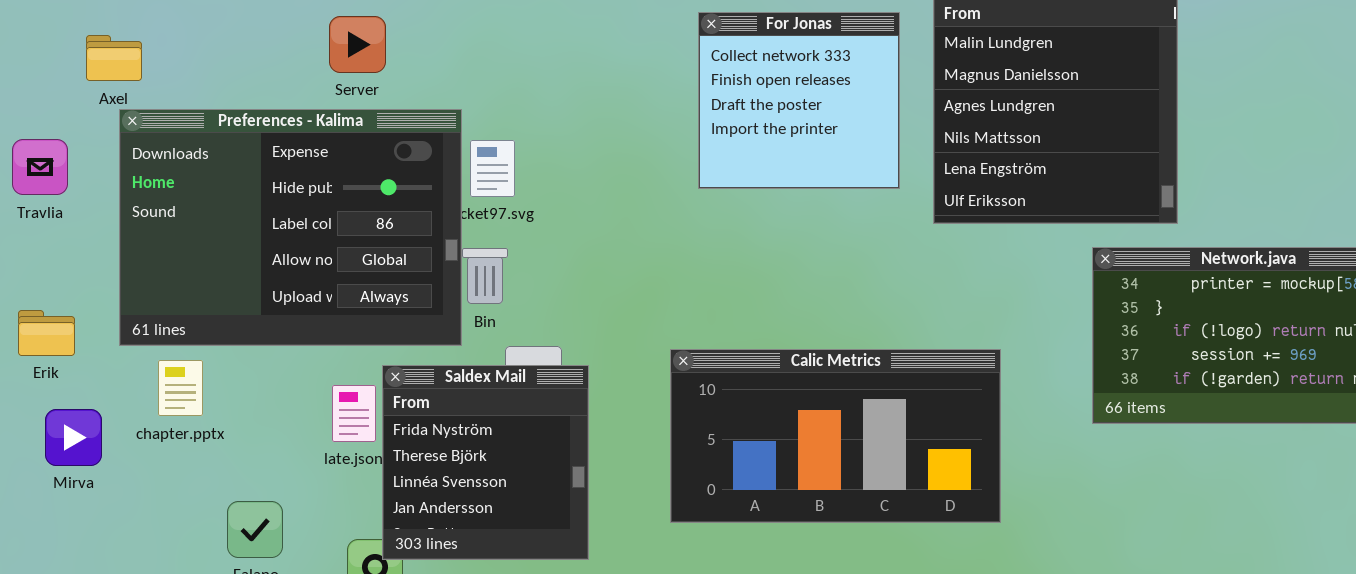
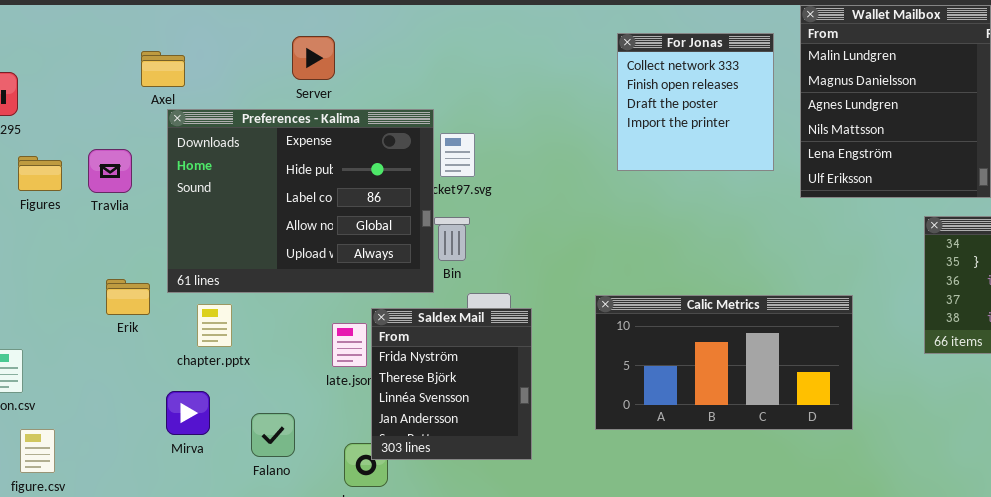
Server: [329,16,386,73] -> [292,36,335,80], moved
Travlia: [12,139,68,195] -> [88,149,132,193], moved
Erik: [18,310,75,356] -> [106,279,150,315], moved
Mirva: [45,409,102,466] -> [166,391,210,435], moved

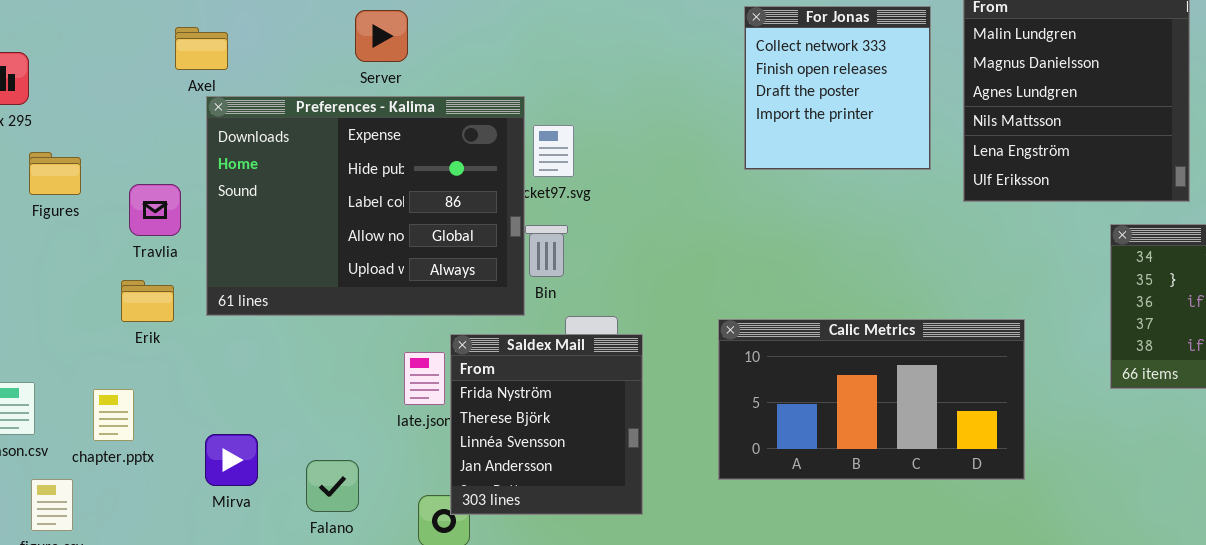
Travlia: [88,149,132,193] -> [129,184,181,236], moved
Erik: [106,279,150,315] -> [121,280,174,322], moved
chapter.pptx: [197,304,232,347] -> [93,389,134,441], moved

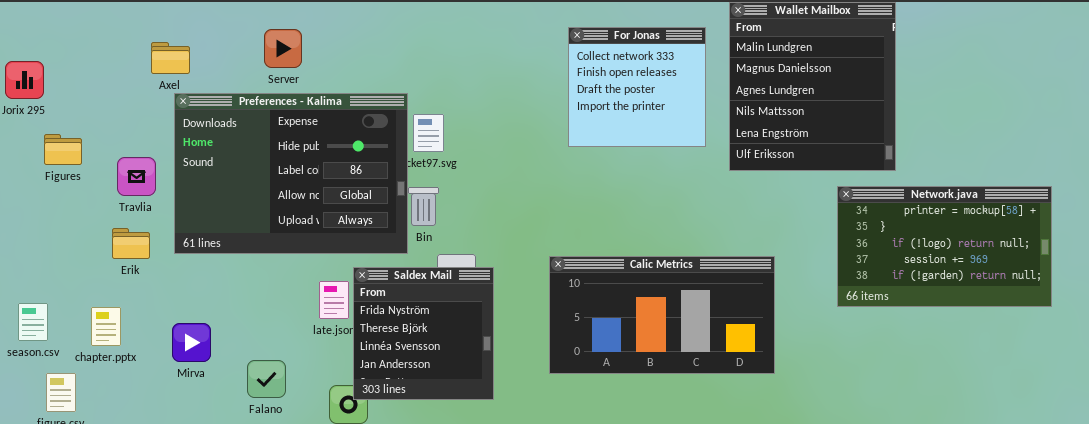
Server: [355,10,408,62] -> [264,29,302,68], moved
Mirva: [205,434,258,486] -> [172,323,211,362], moved

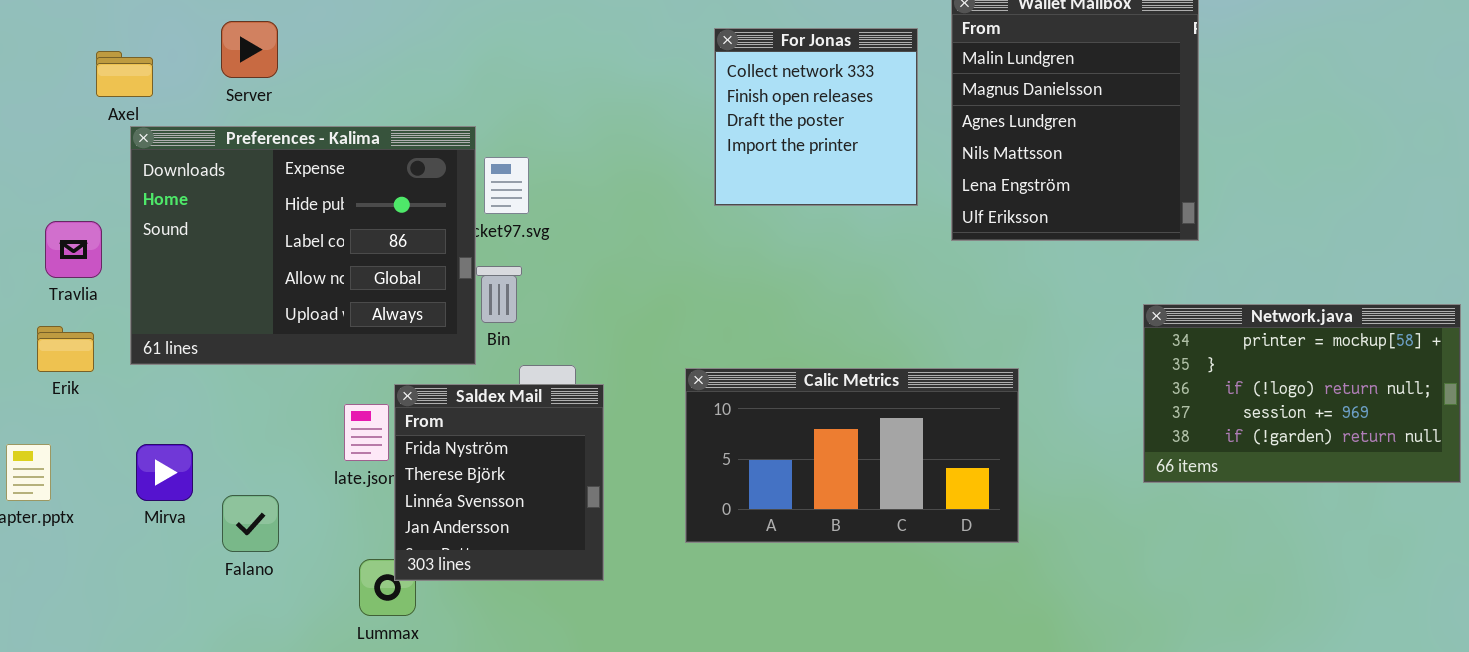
Server: [264,29,302,68] -> [221,21,278,78], moved
Network.java: [837,186,1052,307] -> [1143,304,1461,483], moved
Mirva: [172,323,211,362] -> [136,444,193,501], moved
Falano: [247,360,286,398] -> [222,495,279,552], moved

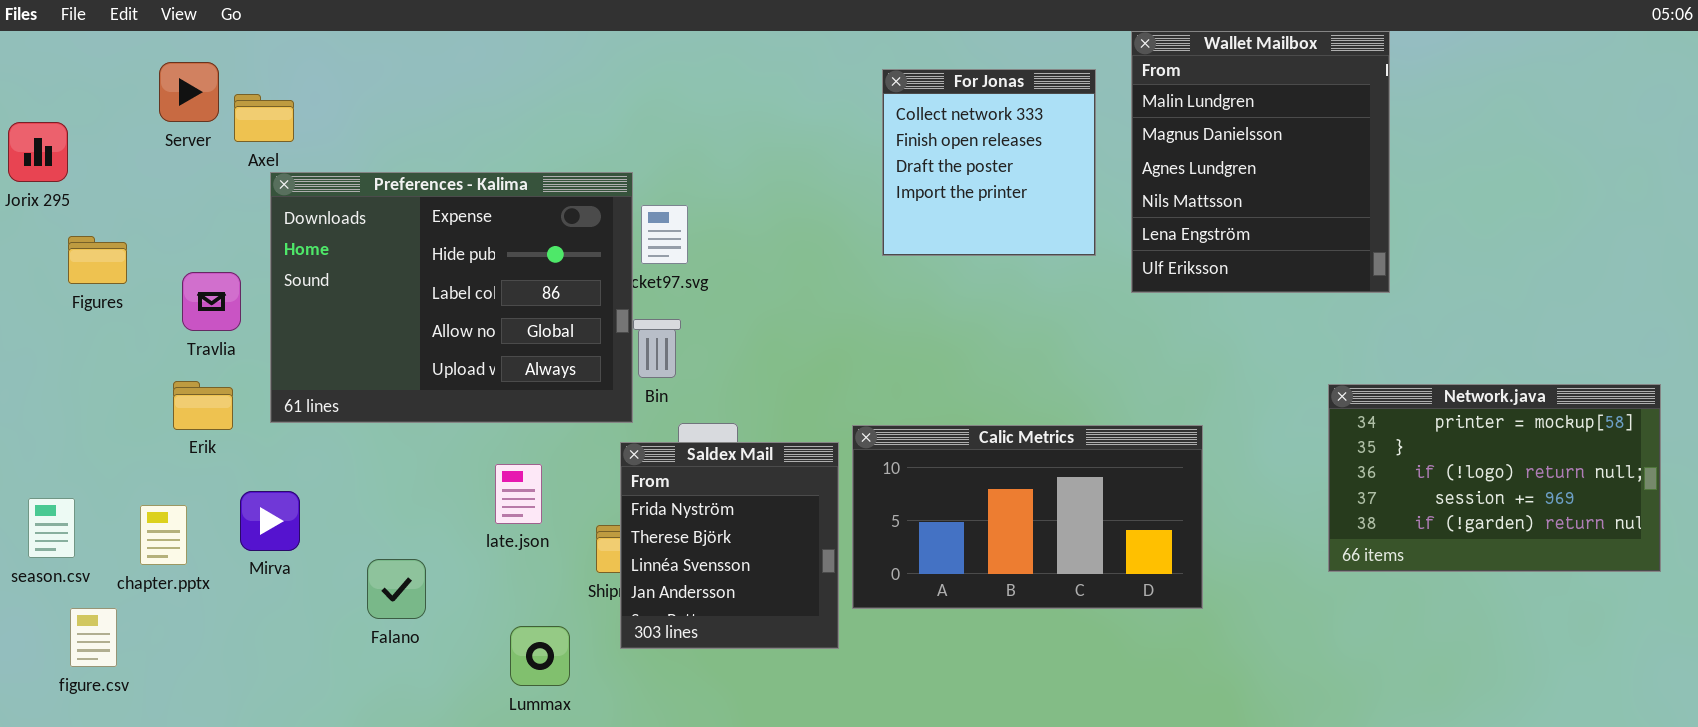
Server: [221,21,278,78] -> [159,62,219,122], moved
Network.java: [1143,304,1461,483] -> [1328,384,1661,572], moved
Saldex Mail: [394,384,604,581] -> [620,442,839,649], moved
Mirva: [136,444,193,501] -> [240,491,300,551], moved

